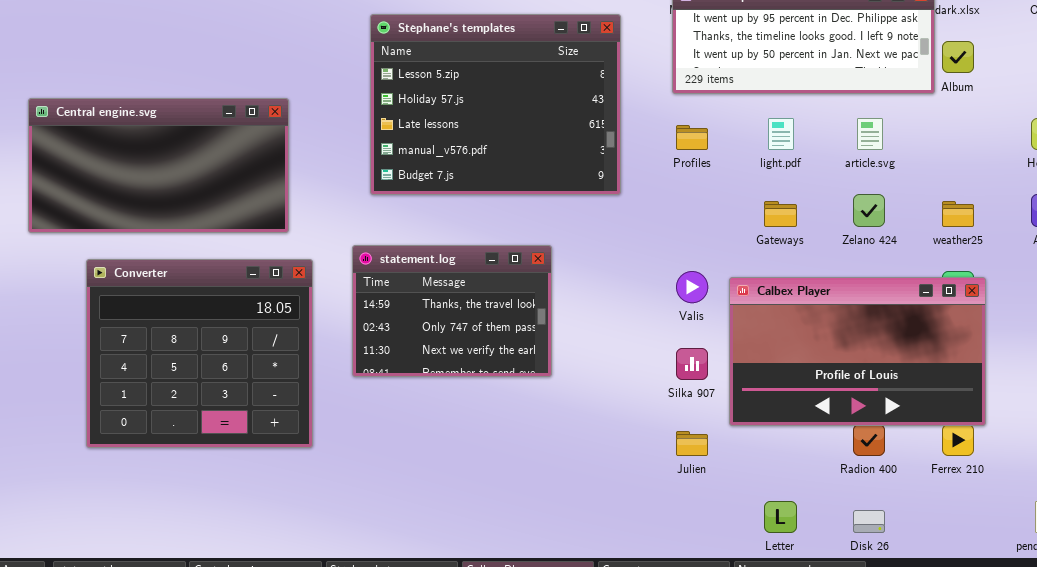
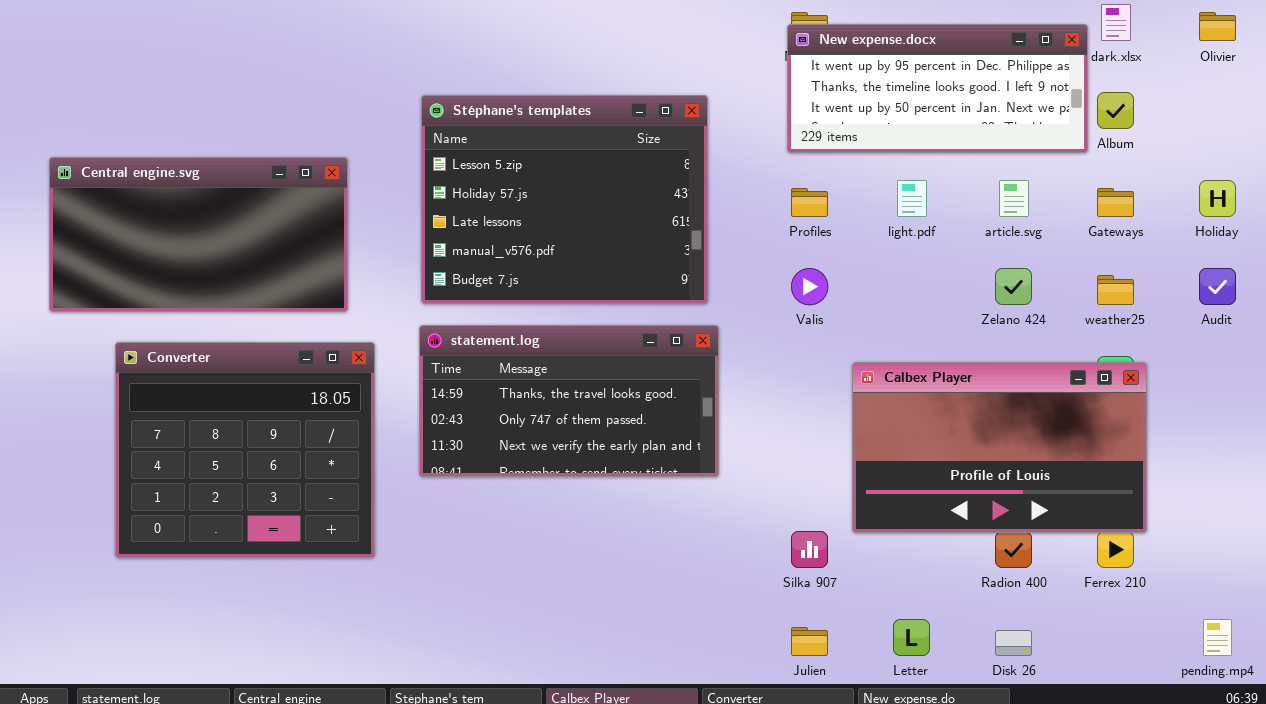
Stéphane's templates: [370,14,621,195] -> [421,95,708,304], moved
Gateways: [764,201,797,227] -> [1097,188,1134,217], moved
statement.log: [352,245,552,377] -> [419,325,719,477], resized
Valis: [676,271,708,303] -> [791,268,828,305], moved
Silka 907: [676,348,708,380] -> [791,531,828,568], moved
Julien: [676,431,708,456] -> [791,627,828,656], moved

